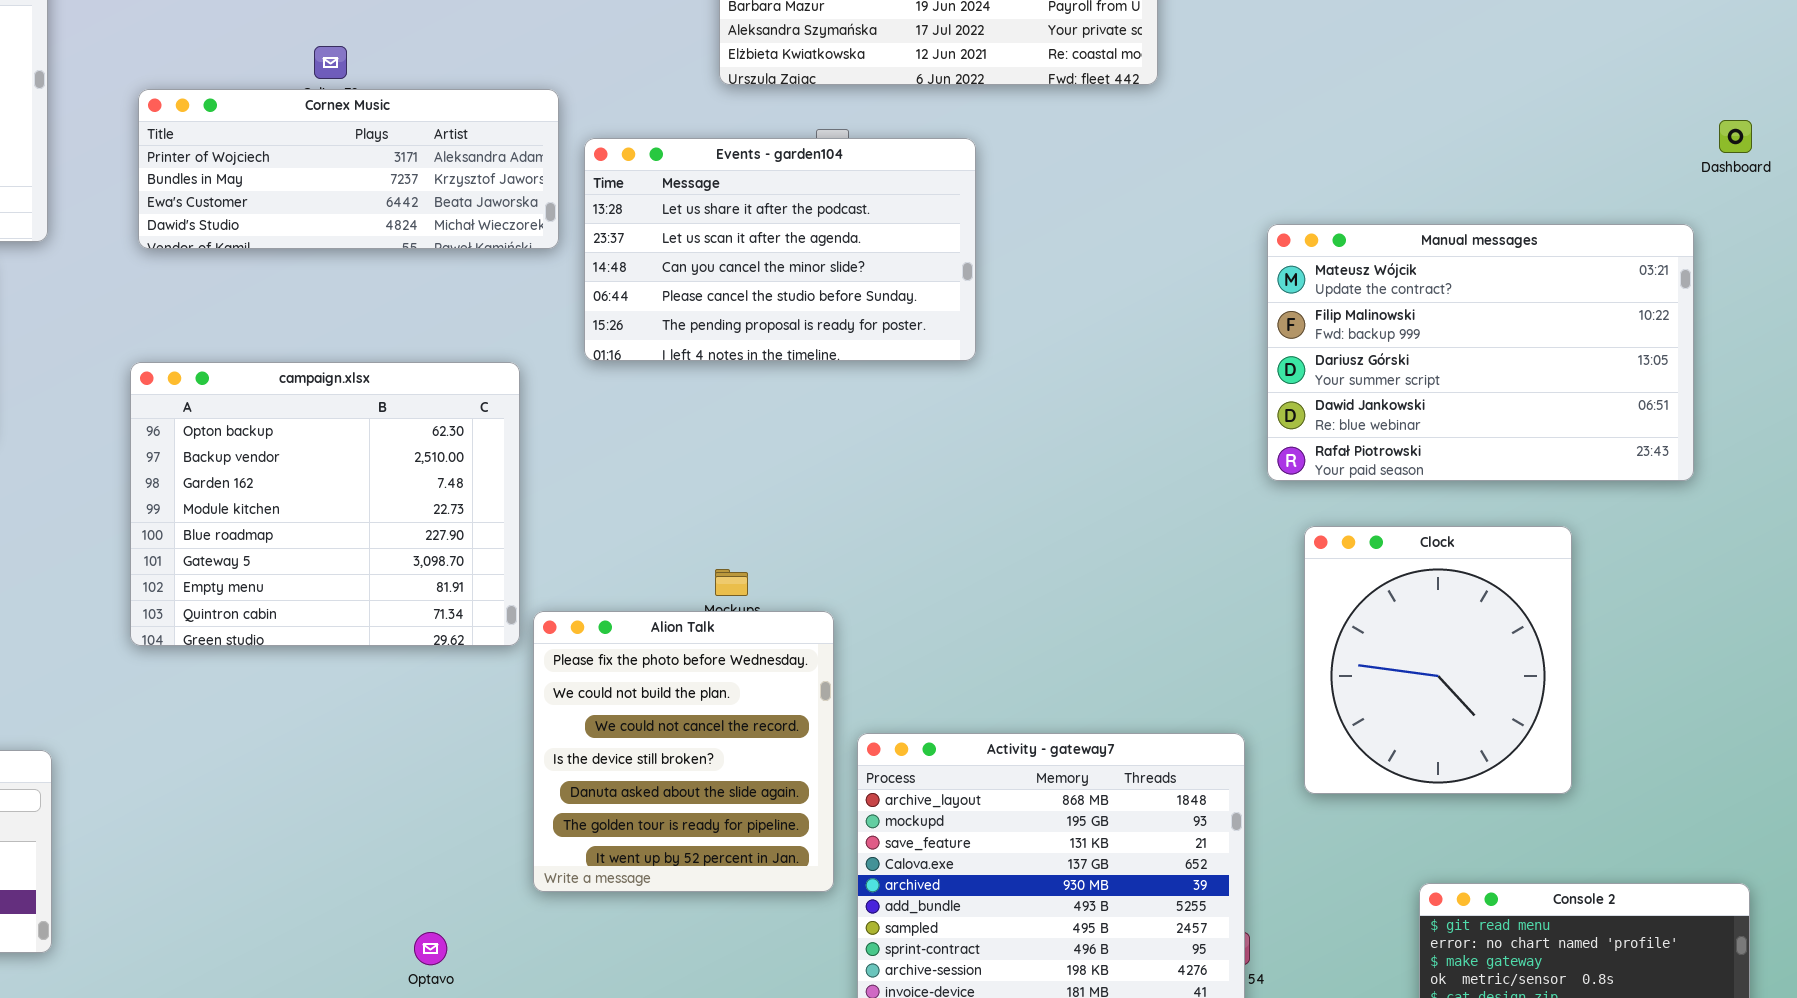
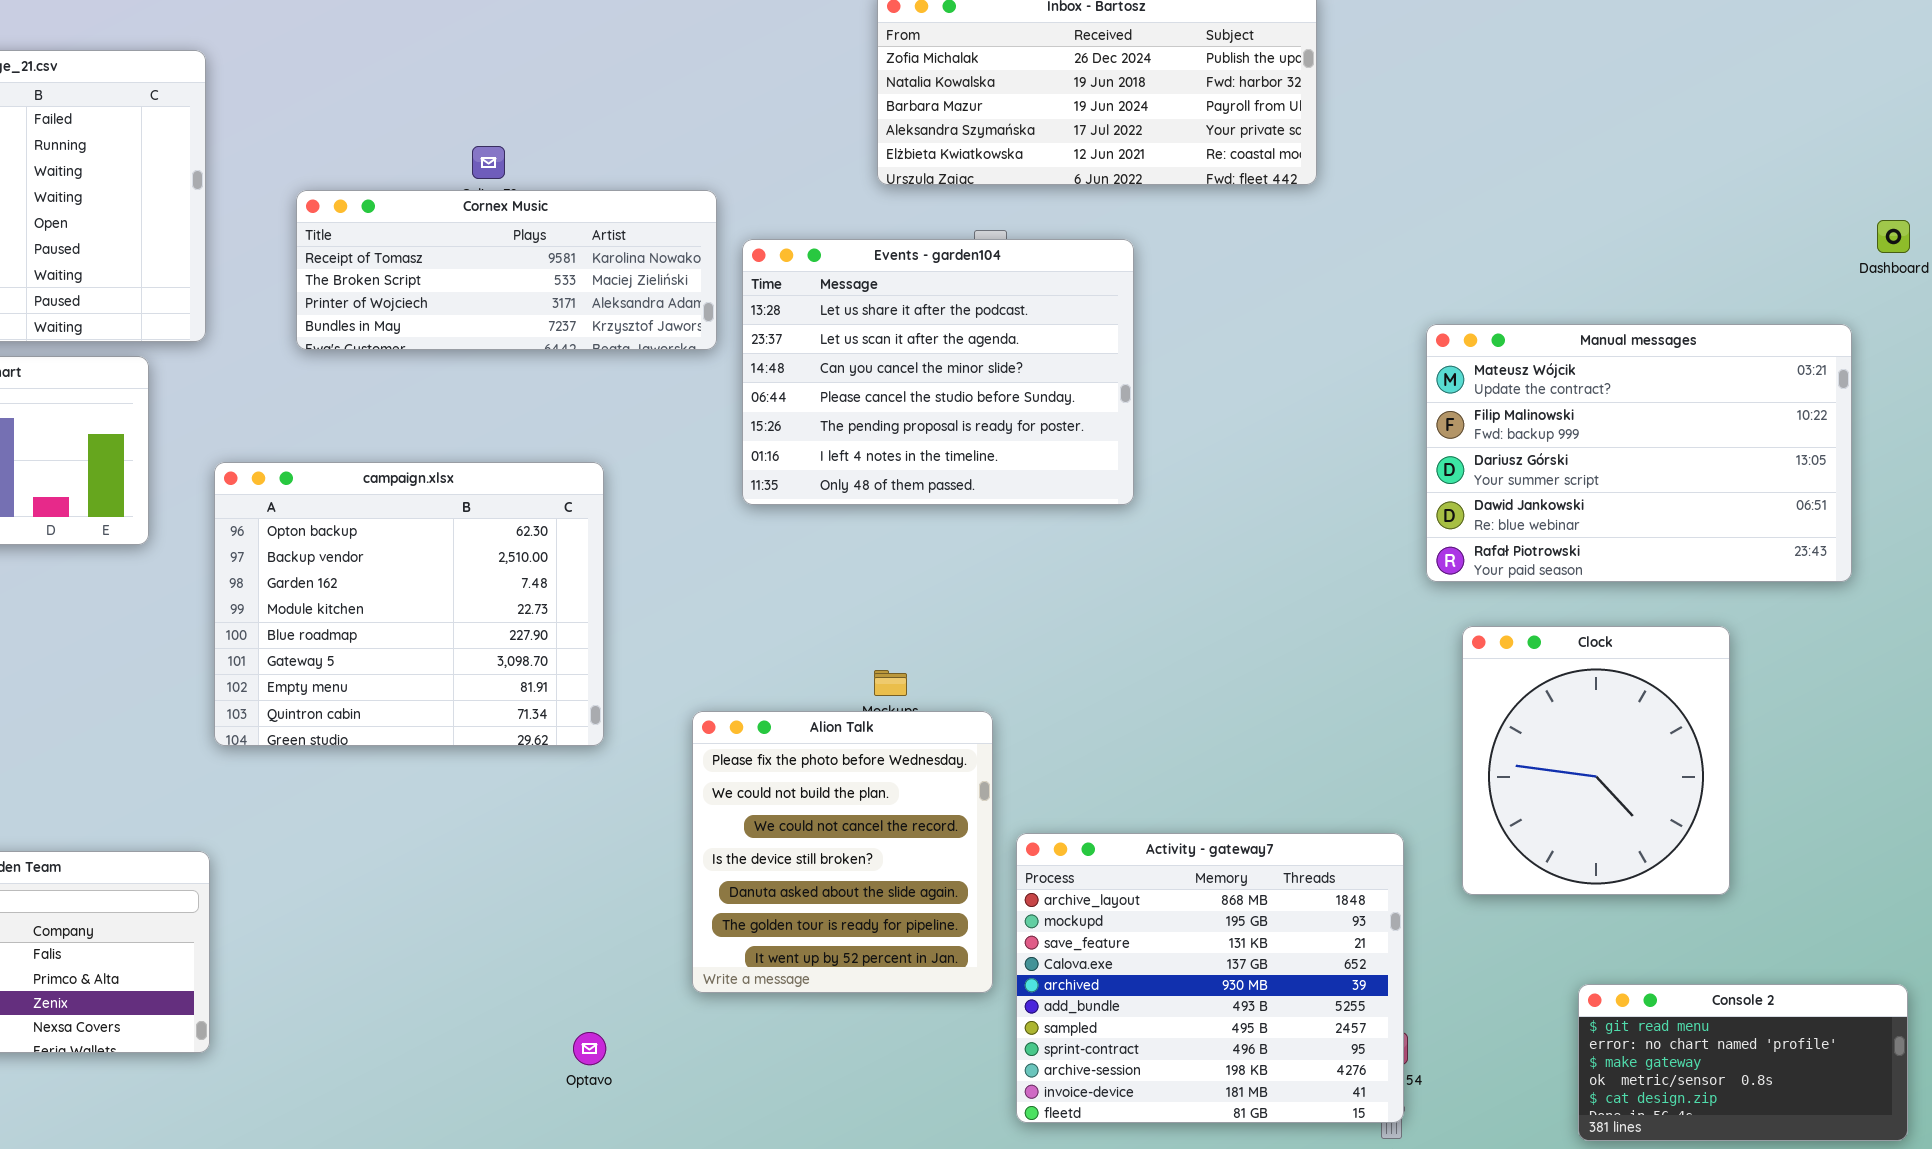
Cornex Music: [138,89,559,249] -> [296,190,717,350], scrolled up 2 rows
Events - garden104: [584,138,976,361] -> [742,239,1134,505], resized
campaign.xlsx: [130,362,520,646] -> [214,462,604,746], moved

